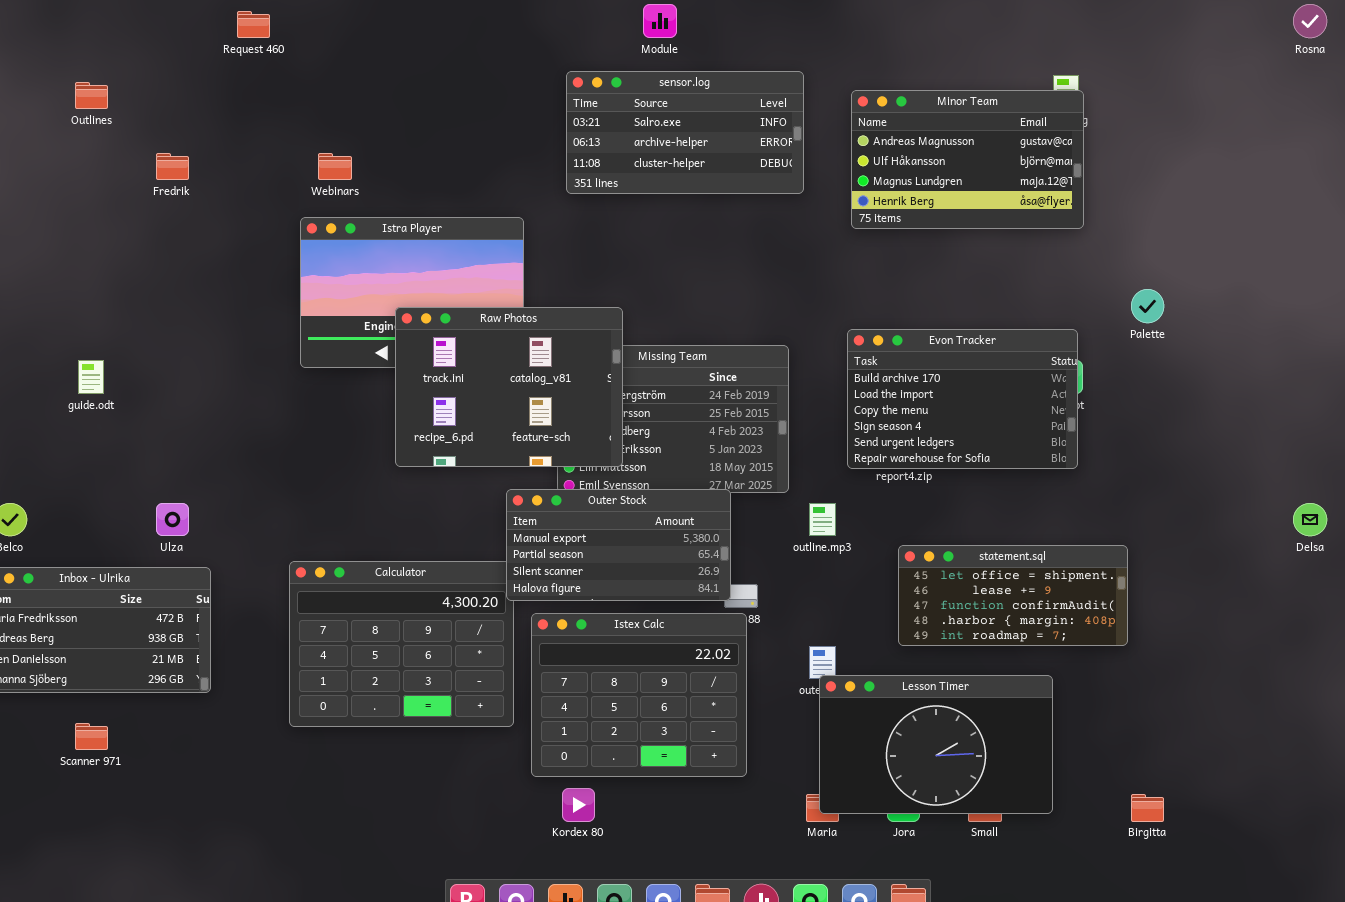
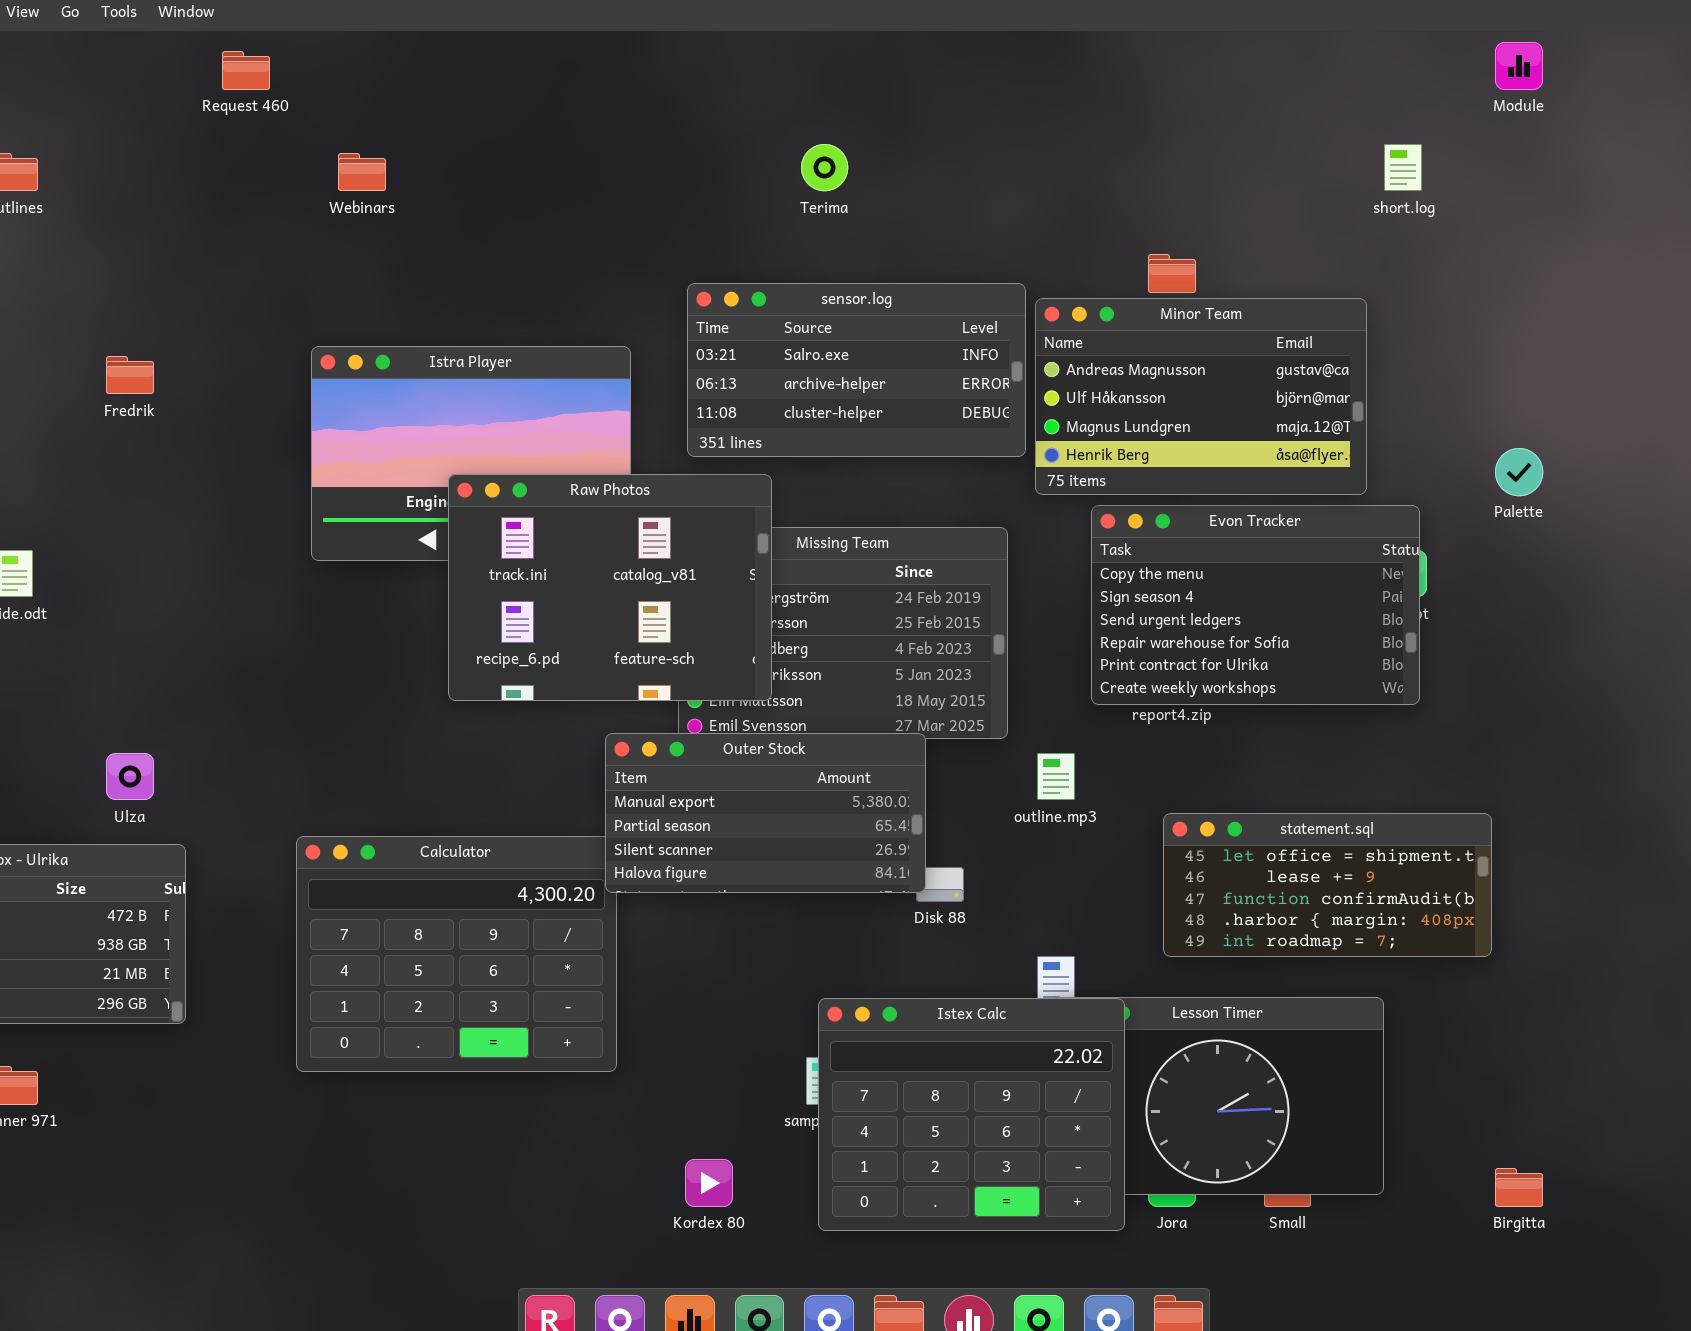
Module: [643,4,677,38] -> [1495,42,1543,90], moved
sensor.log: [566,71,804,194] -> [687,283,1026,457], moved
Minor Team: [851,90,1084,229] -> [1035,298,1367,495], moved
Fredrik: [156,153,189,180] -> [106,356,154,394], moved
Webinars: [318,153,352,180] -> [338,153,386,191], moved
Evon Tracker: [847,329,1078,469] -> [1091,505,1420,705], scrolled down 2 rows
Istex Calc: [531,613,747,777] -> [818,998,1125,1231], moved

